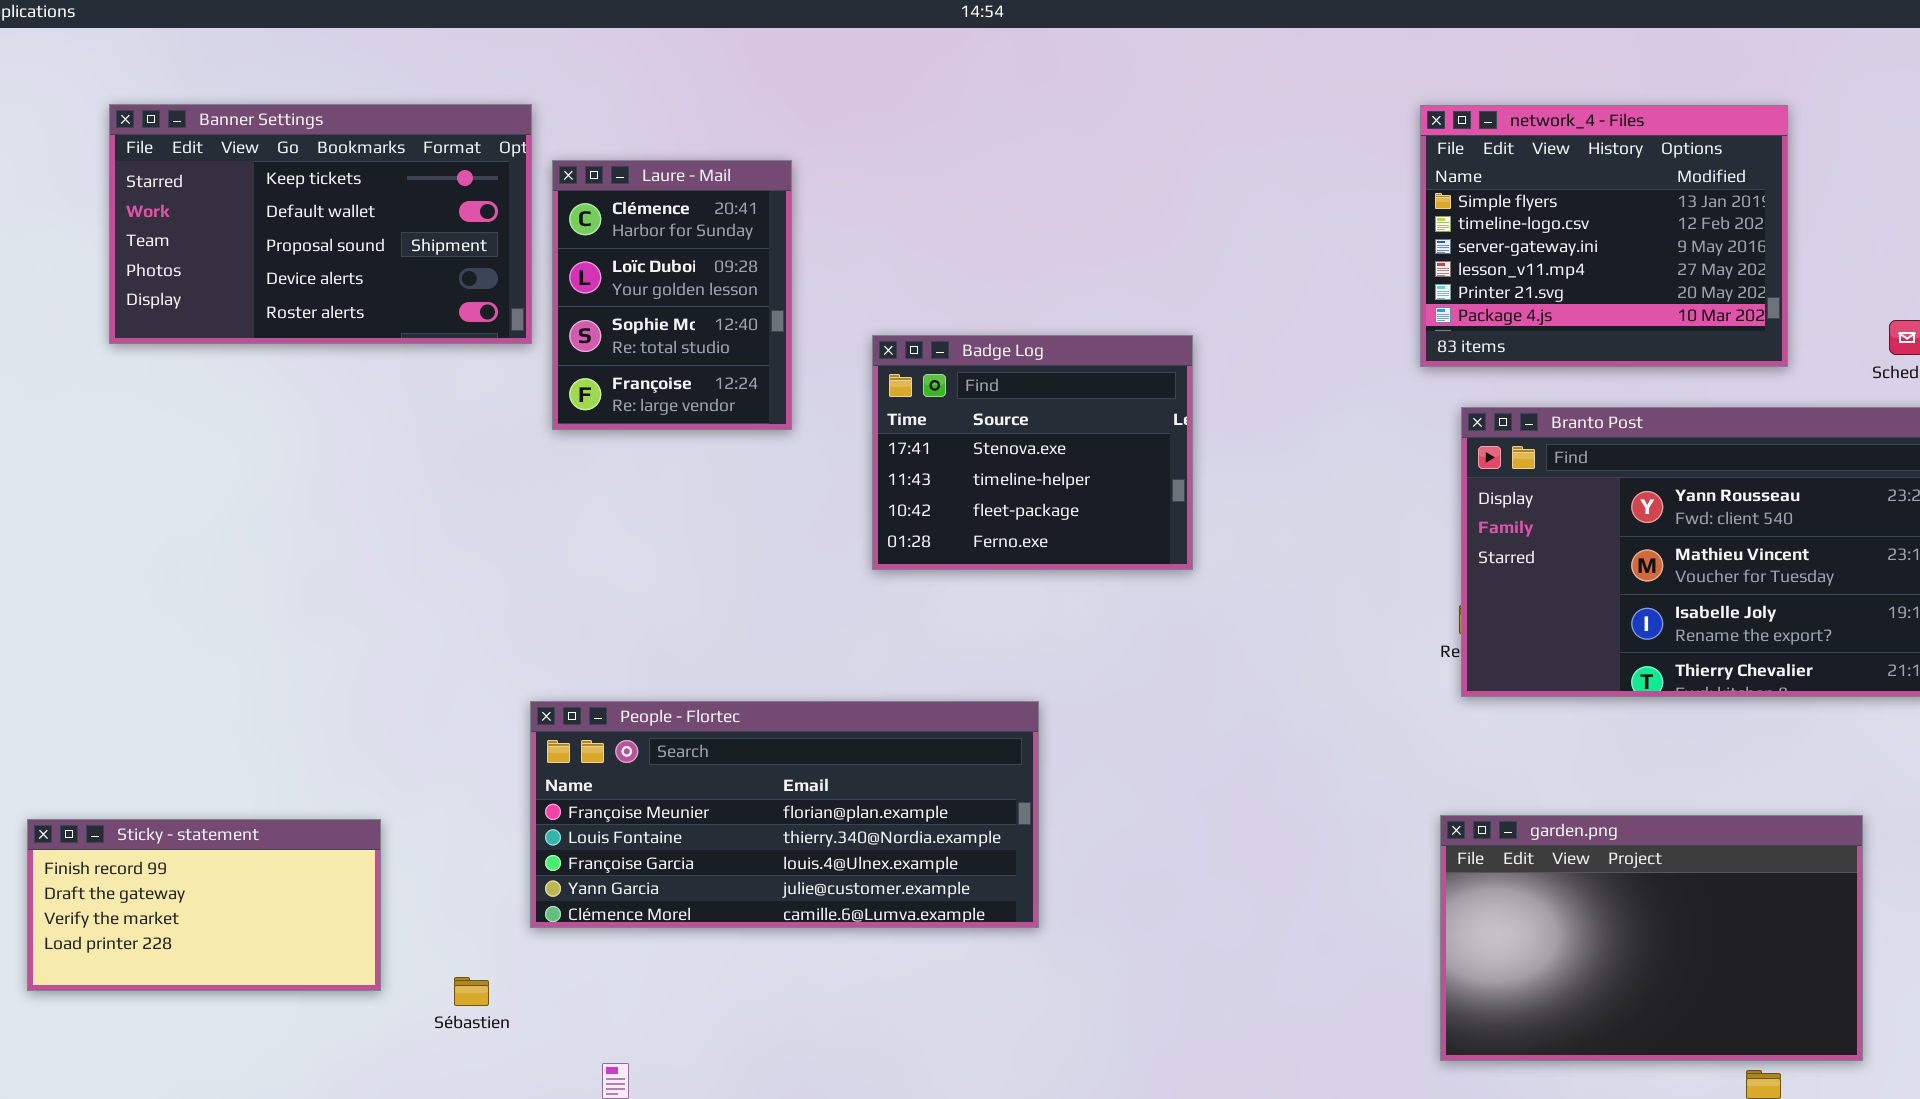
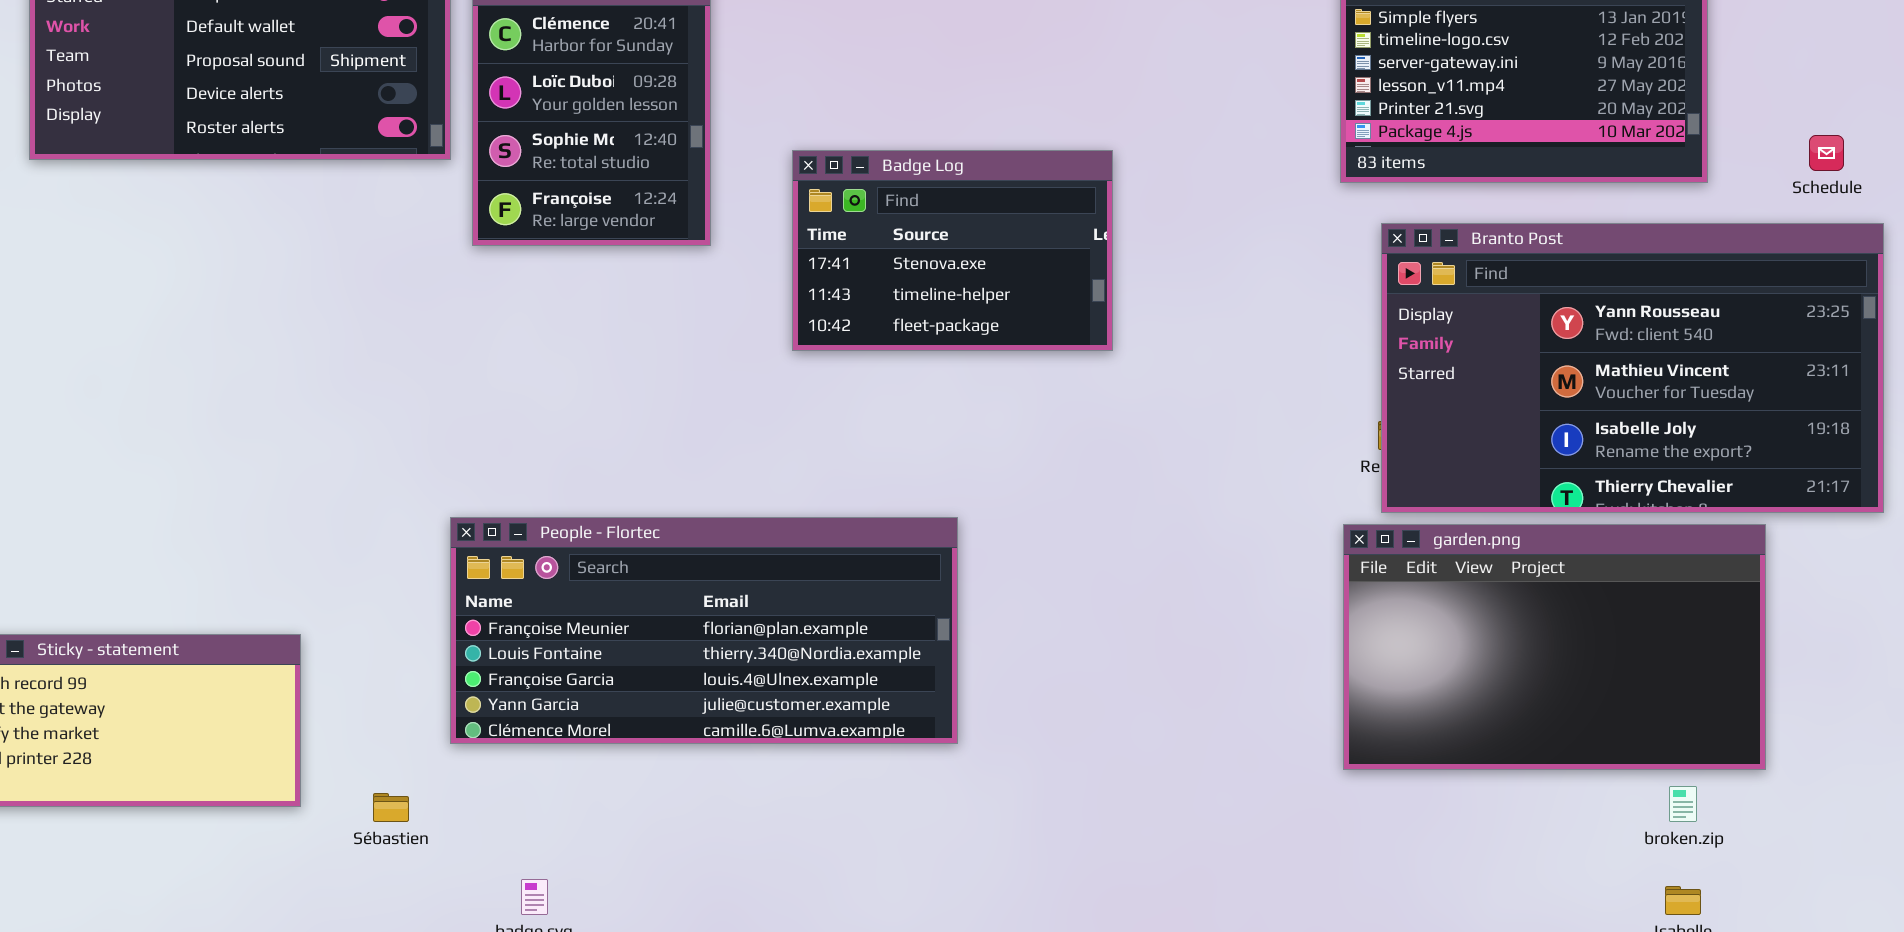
Badge Log: [872,335,1193,570] -> [792,150,1113,351], resized
garden.png: [1440,815,1863,1061] -> [1343,524,1766,770], moved

